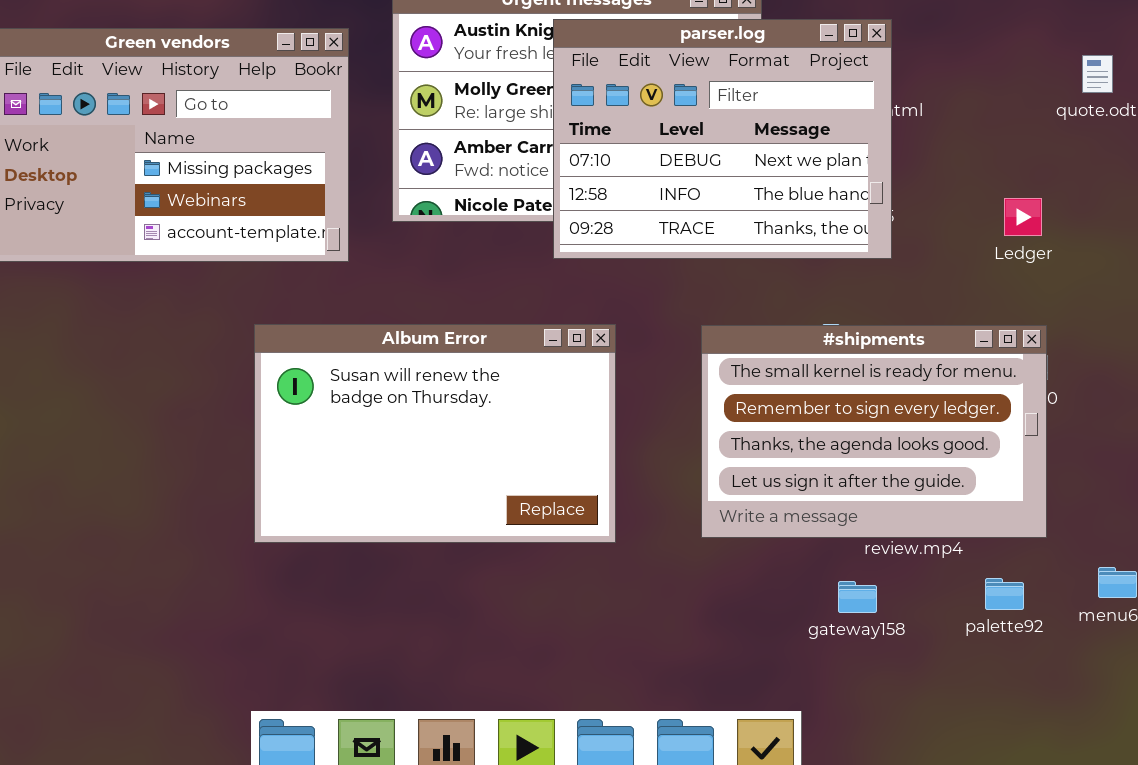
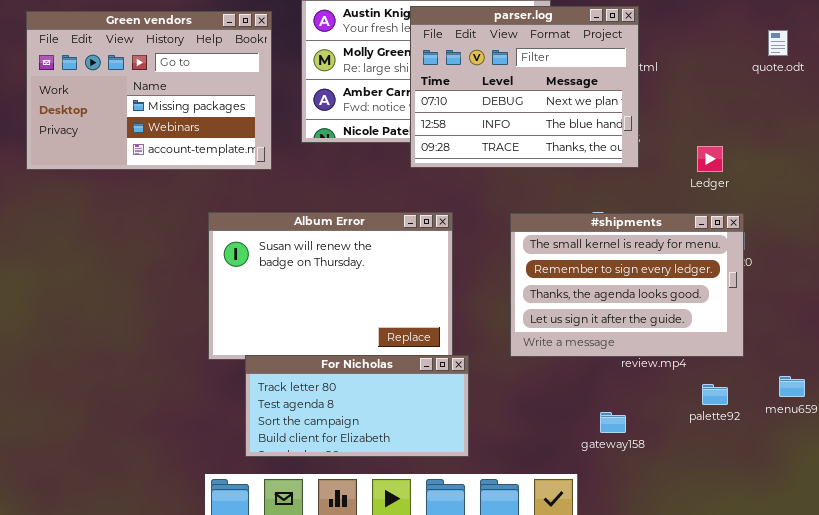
Ledger: [1004,198,1042,236] -> [697,146,723,172], moved
For Nicholas: none -> [245,355,469,457], opened
gateway158: [838,581,877,613] -> [600,412,626,433], moved

